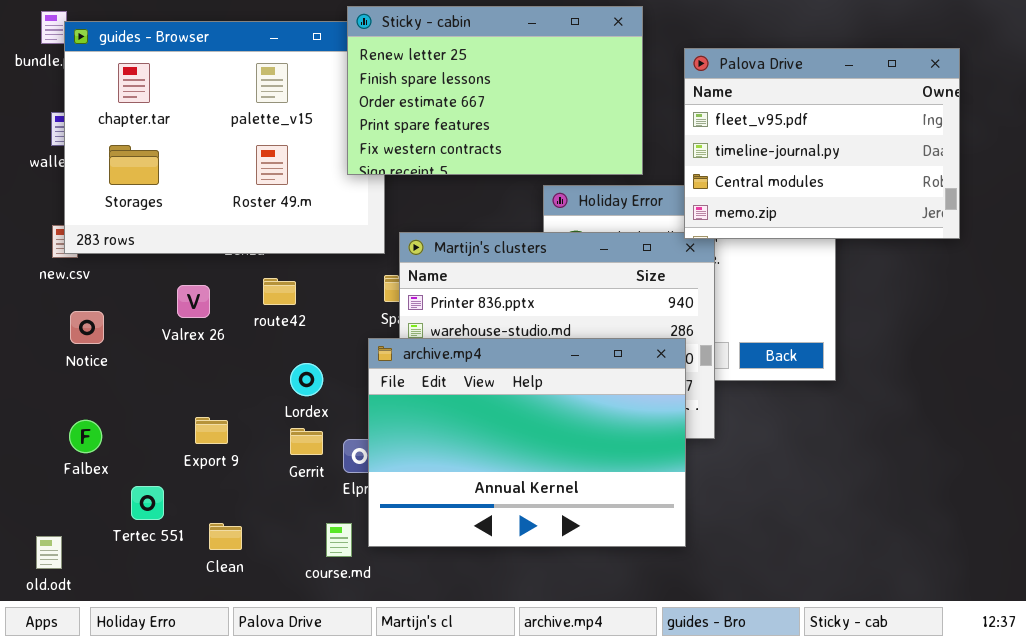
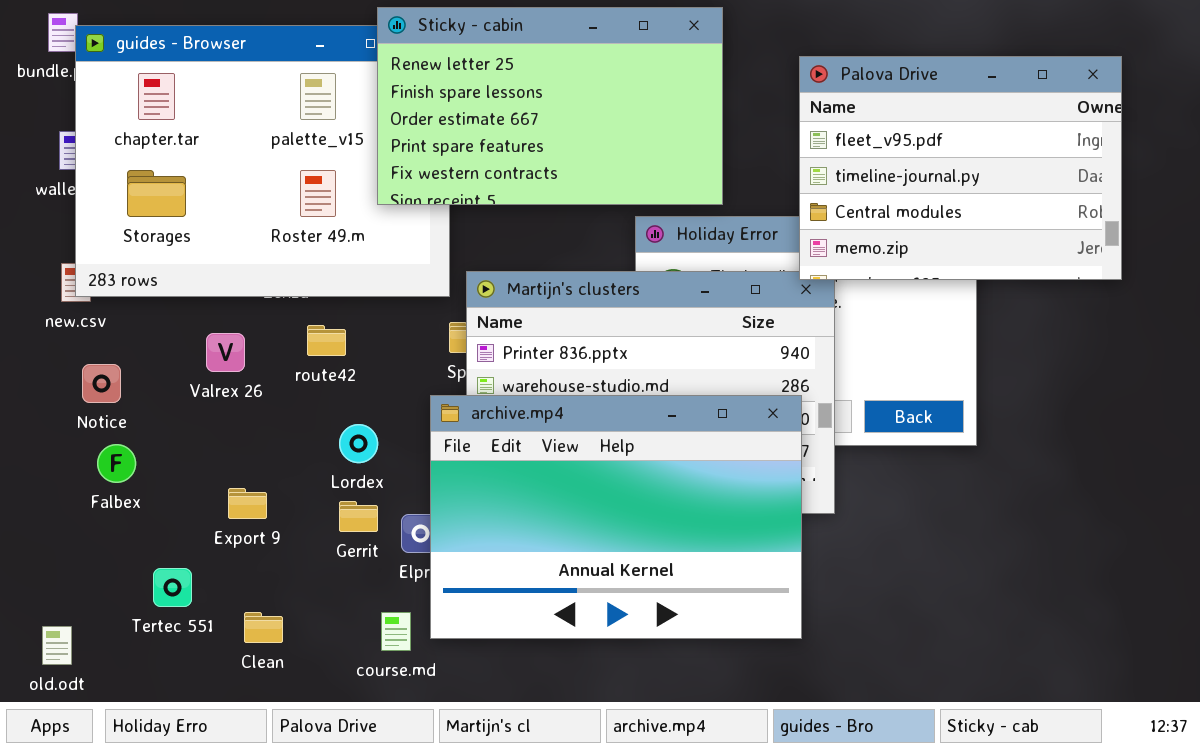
Sticky - cabin: [347,6,643,175] -> [377,7,723,205], moved
Falbex: [69,420,102,453] -> [97,444,136,483], moved

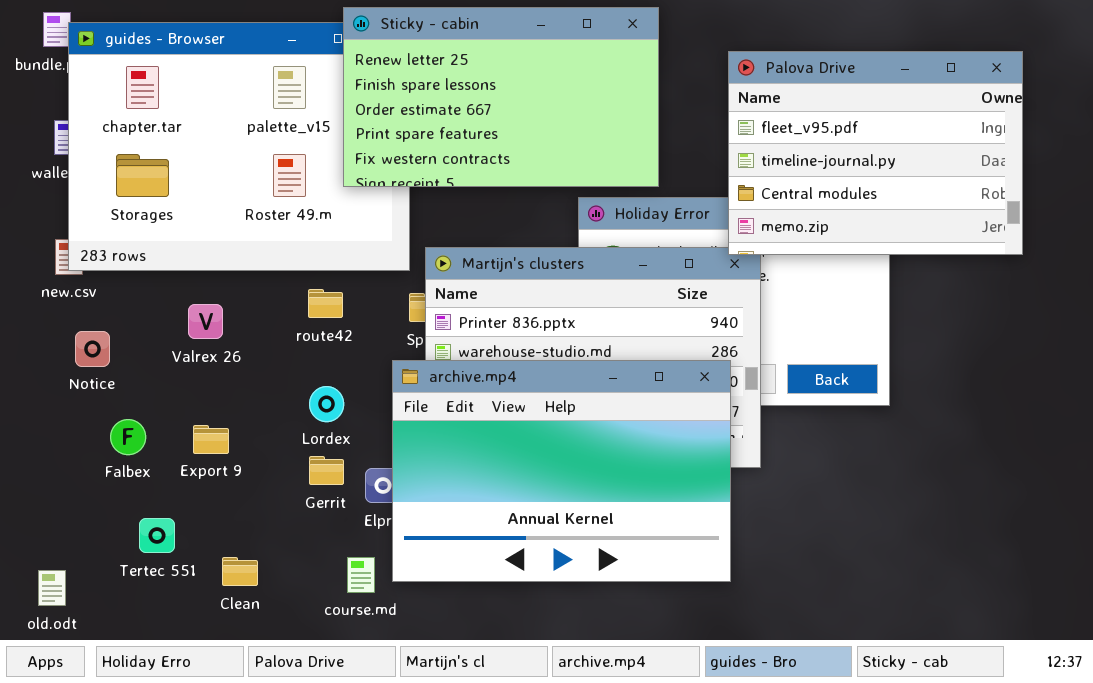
route42: [307,325,346,356] -> [308,289,343,318], moved
Falbex: [97,444,136,483] -> [110,419,146,455], moved
Export 9: [228,488,267,519] -> [193,425,229,454], moved

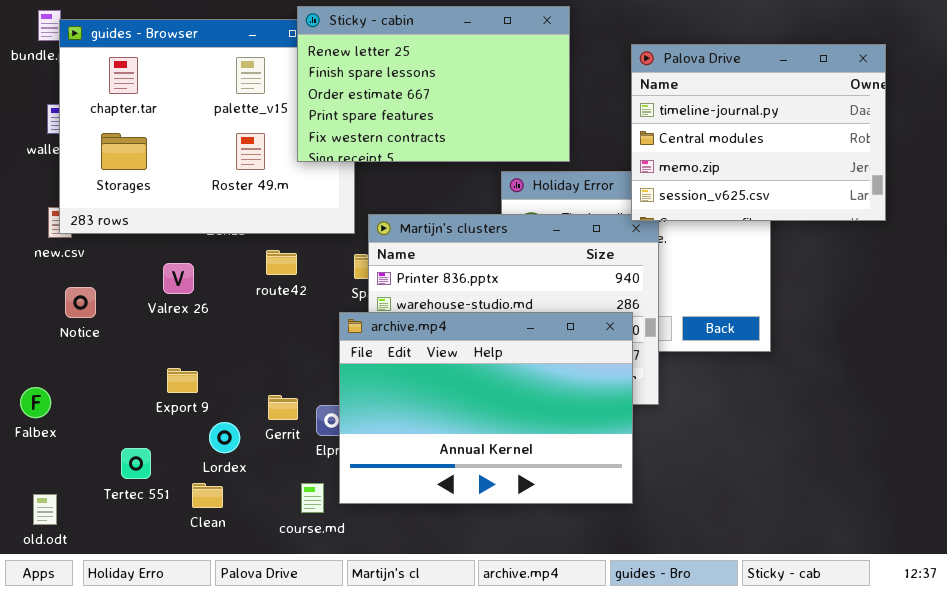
Palova Drive: [728,51,1023,255] -> [631,44,886,221], scrolled down 1 row
Lordex: [309,386,344,422] -> [209,422,240,453], moved
Falbex: [110,419,146,455] -> [20,387,51,418], moved

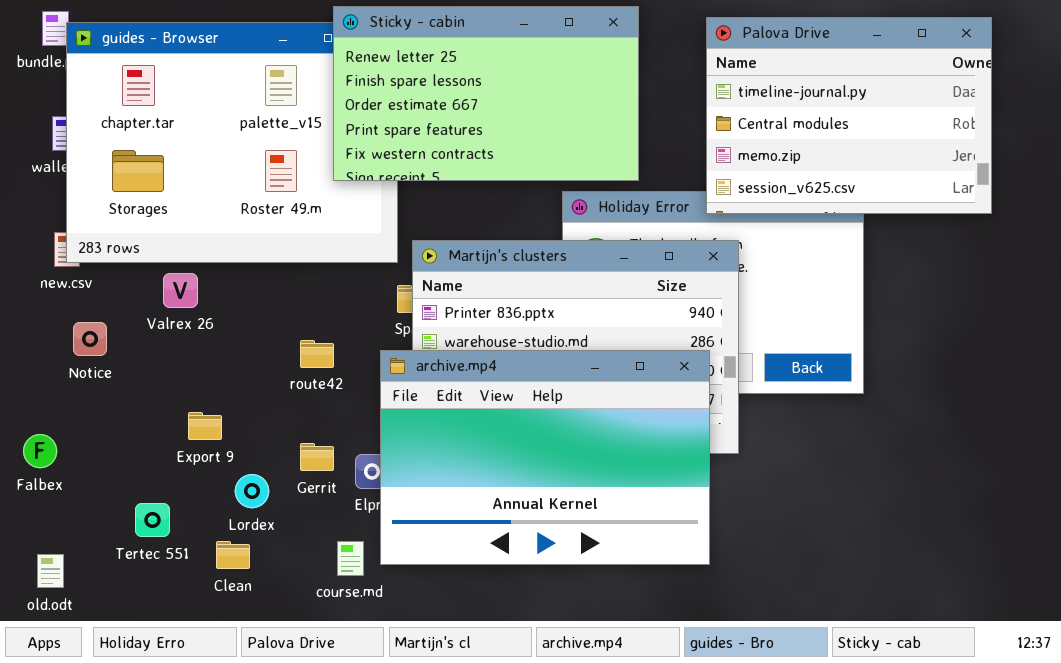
Palova Drive: [631,44,886,221] -> [706,17,992,214], moved
route42: [266,250,297,275] -> [300,340,334,368], moved
Valrex 26: [163,263,194,294] -> [163,273,198,308], moved

